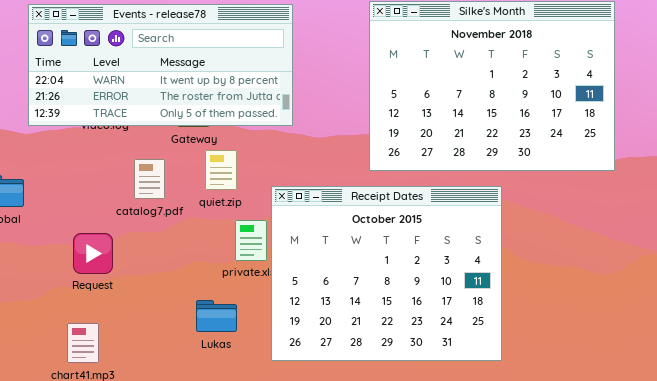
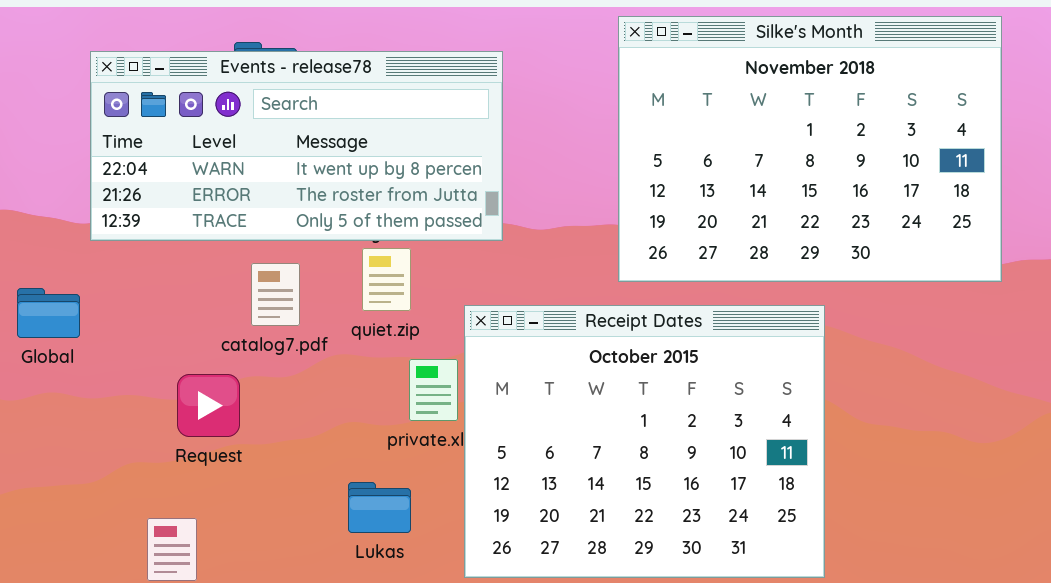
Events - release78: [28,4,293,126] -> [90,51,503,241], moved
Request: [73,233,113,274] -> [177,374,240,437], moved

